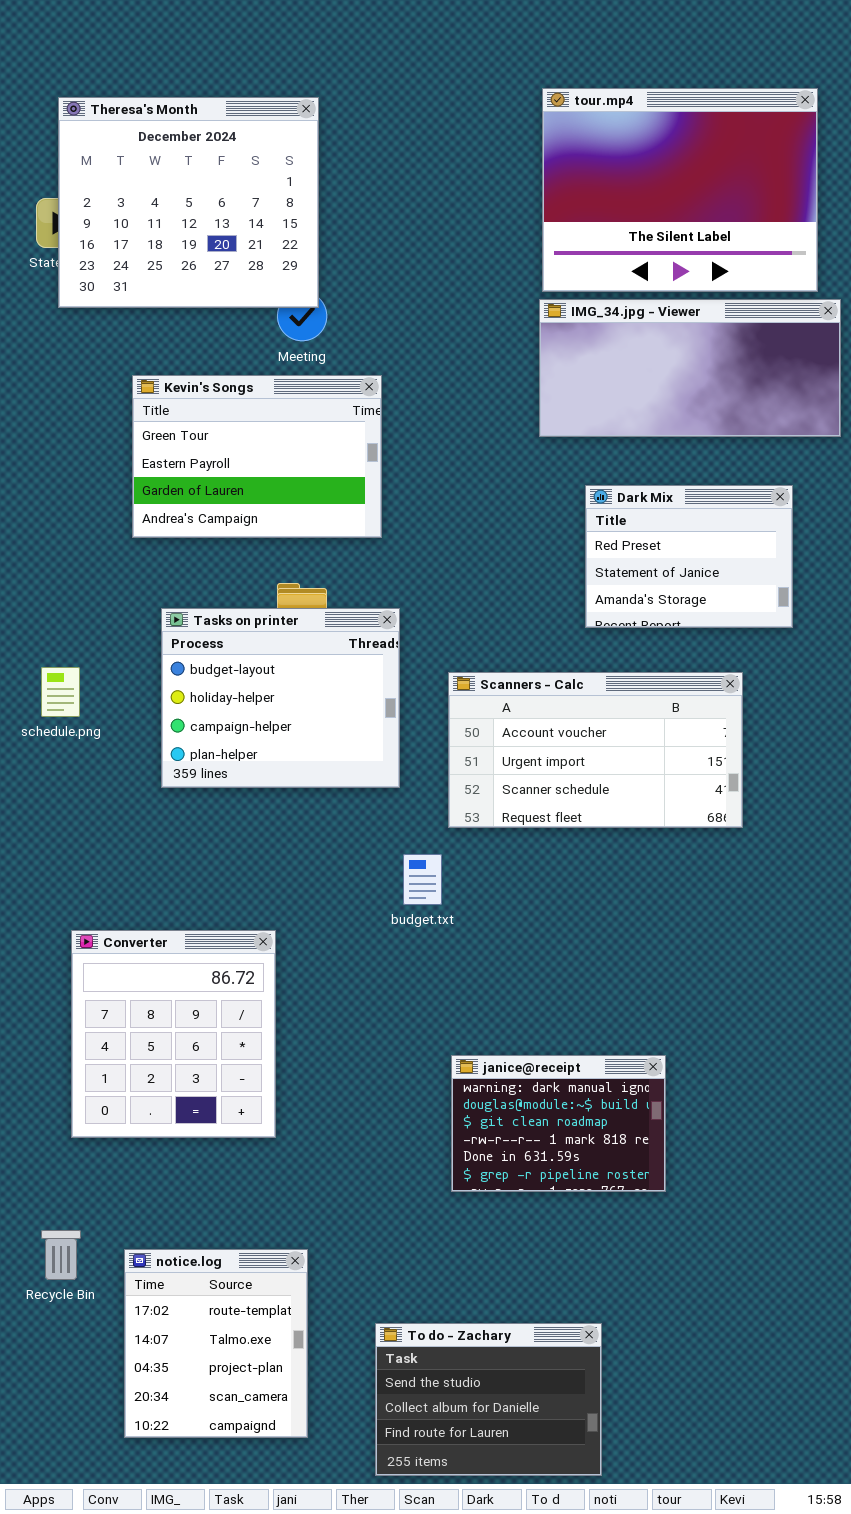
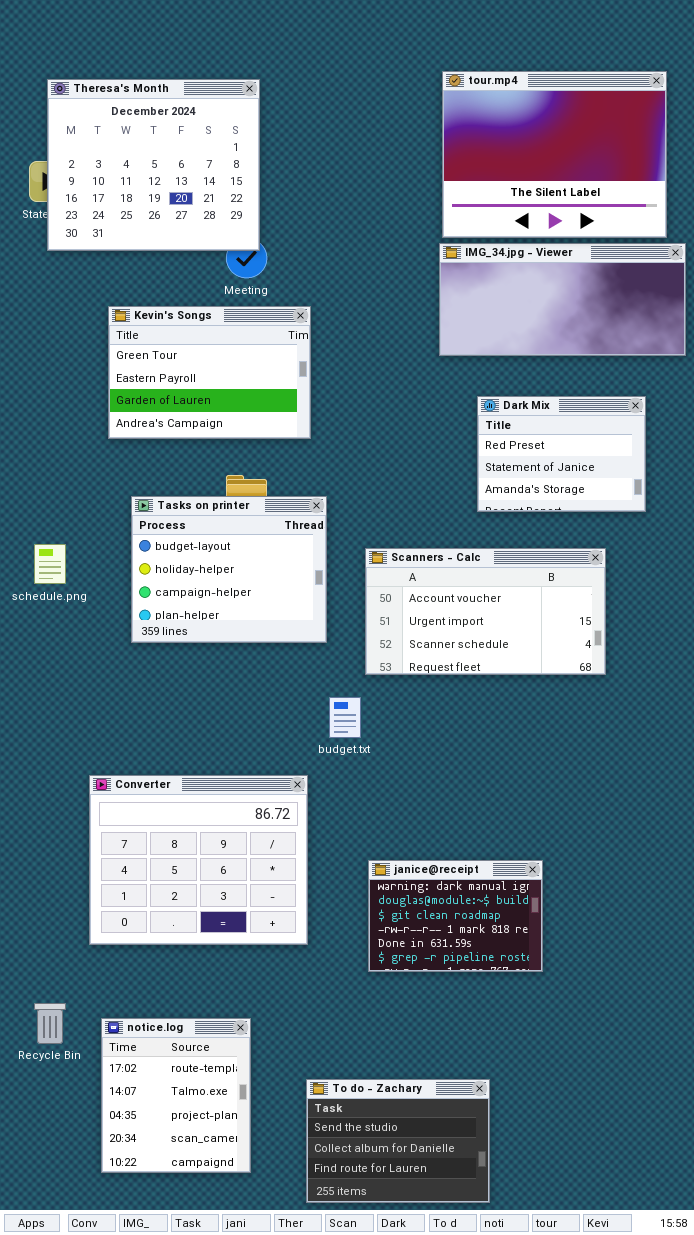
Converter: [71,930,276,1138] -> [89,775,308,945], moved, resized

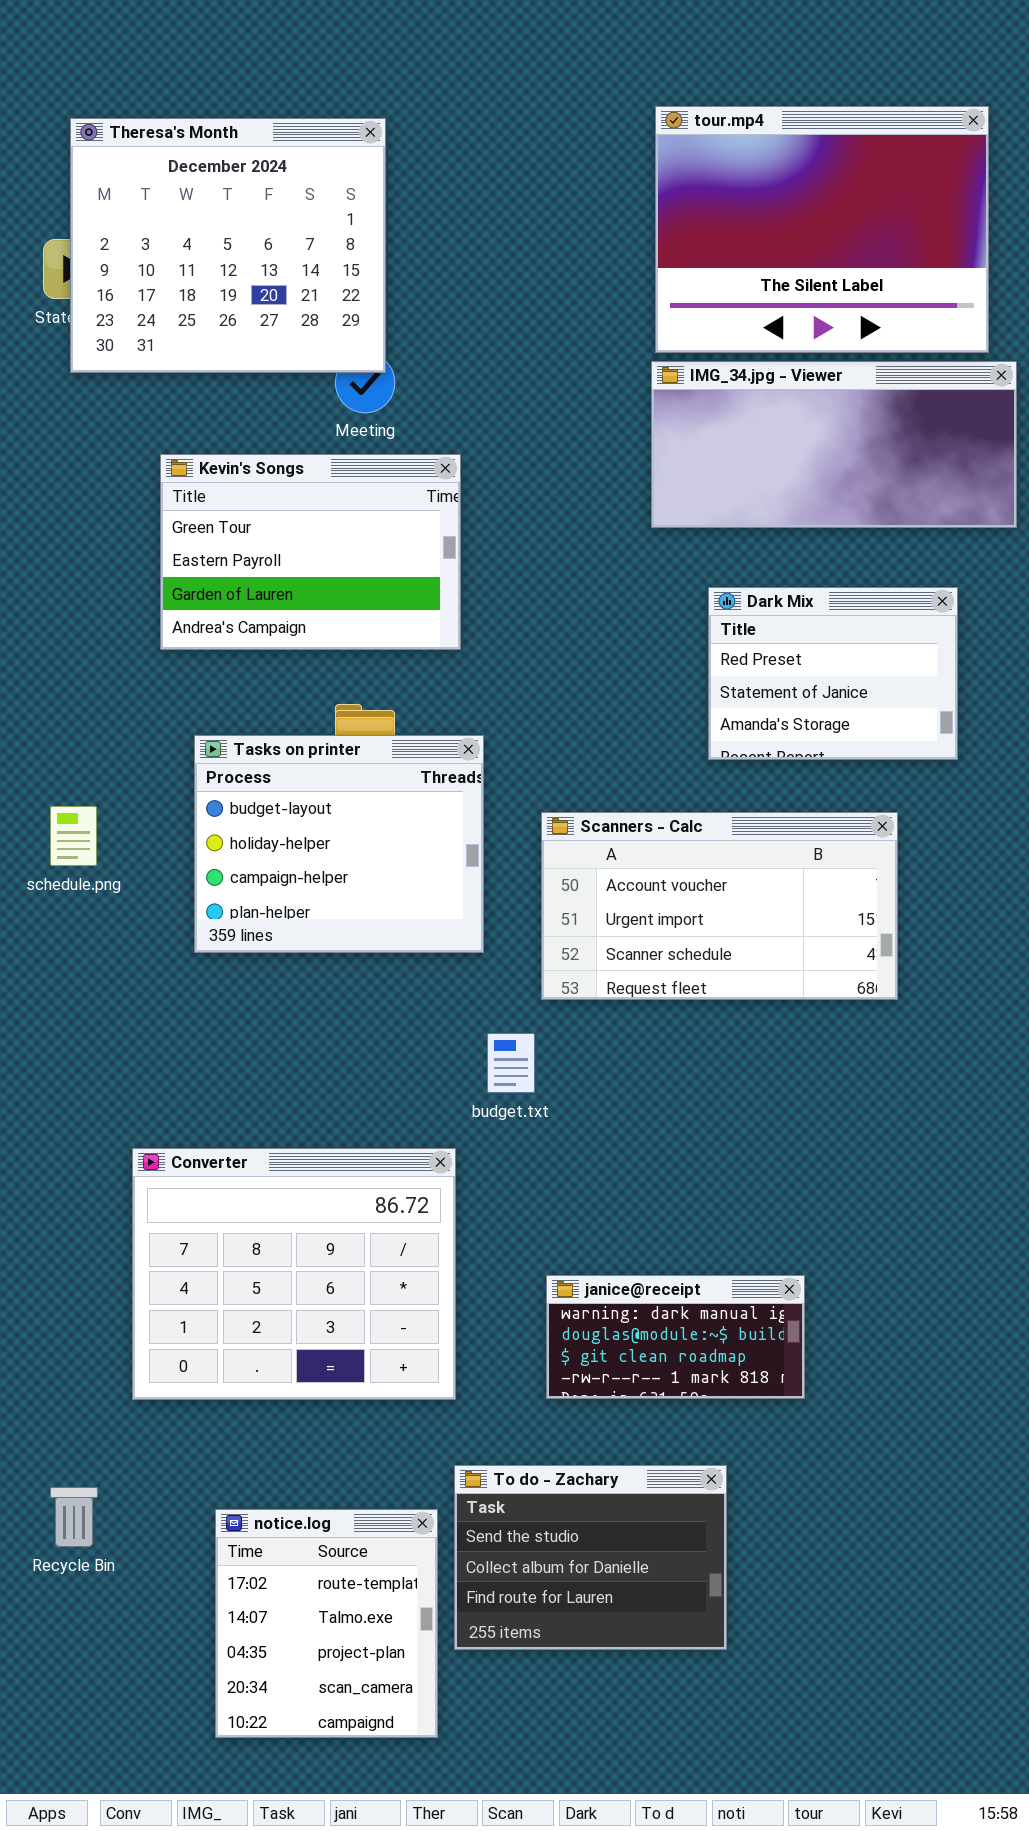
janice@receipt: [368,860,543,972] -> [546,1275,805,1399], resized
notice.log: [101,1018,251,1173] -> [215,1509,438,1738], moved
To do - Zachary: [306,1079,490,1203] -> [454,1465,727,1650], moved

